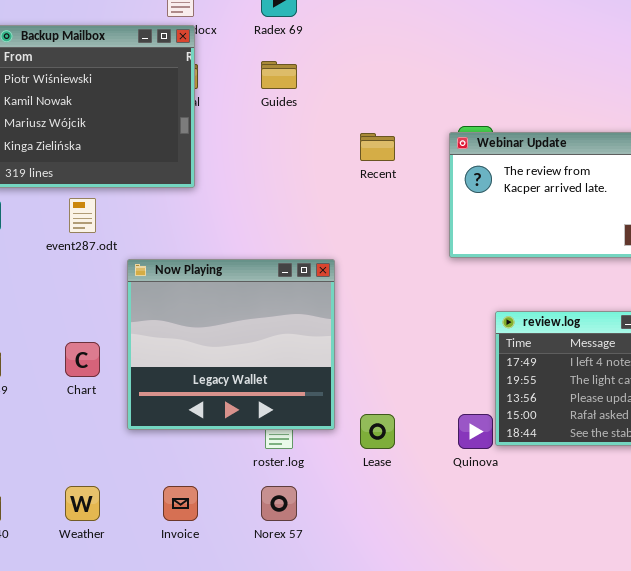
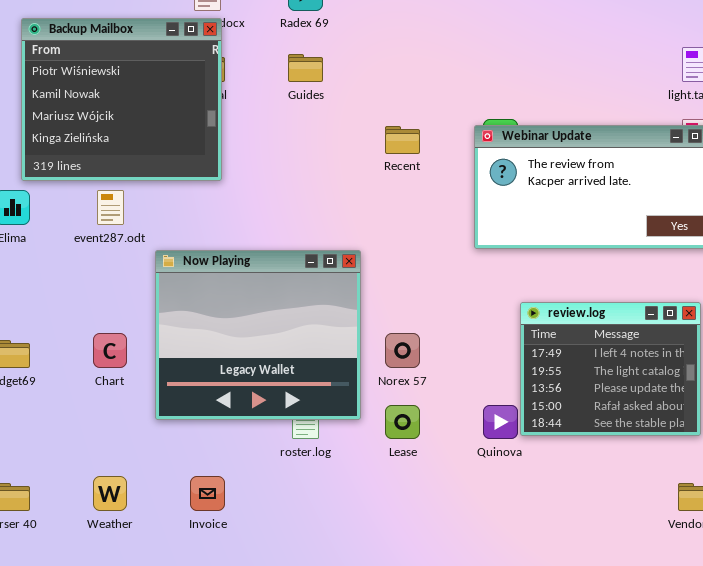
Norex 57: [261,486,297,521] -> [385,333,420,368], moved

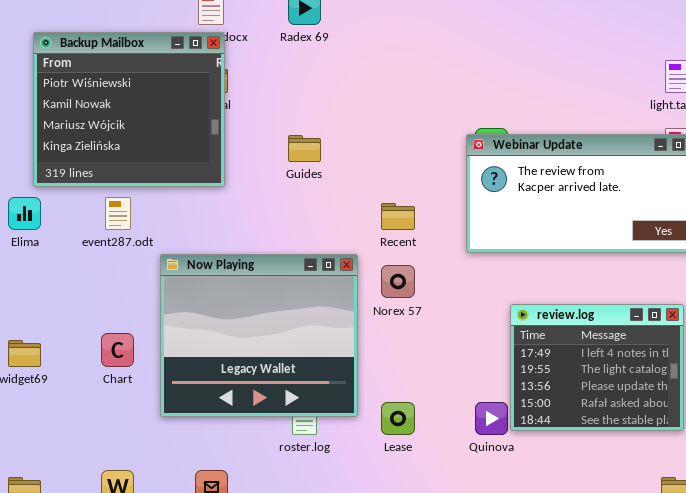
Guides: [288,54,323,82] -> [288,135,321,162], moved
Recent: [385,126,420,154] -> [381,203,415,230], moved
Norex 57: [385,333,420,368] -> [381,265,415,298], moved

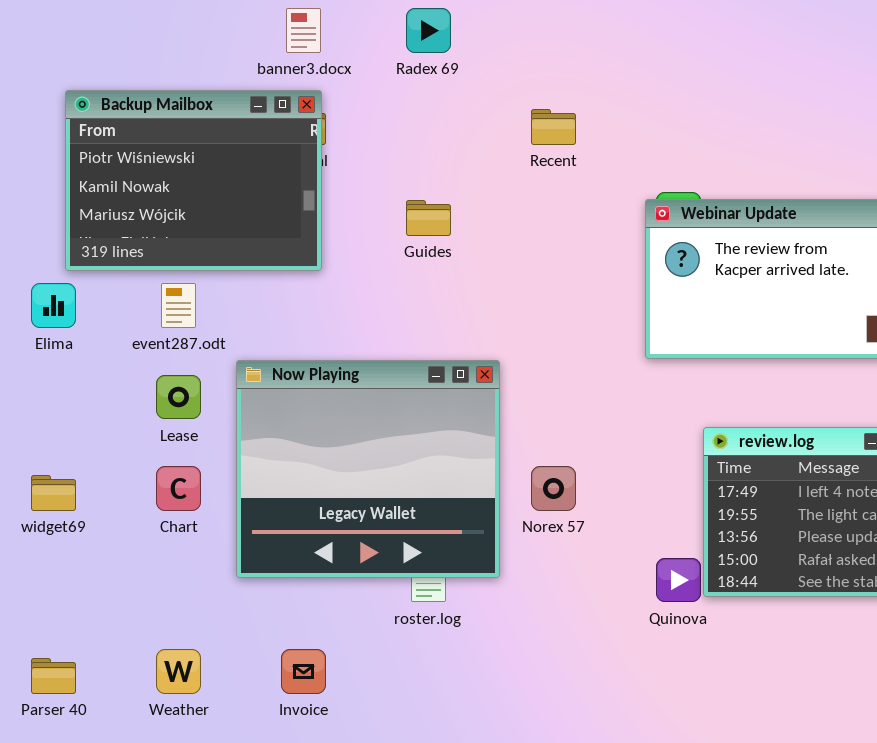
Backup Mailbox: [33,32,225,187] -> [65,90,322,271], resized
Recent: [381,203,415,230] -> [531,109,576,145], moved
Norex 57: [381,265,415,298] -> [531,466,576,511], moved
Lease: [381,402,415,435] -> [156,375,201,419], moved

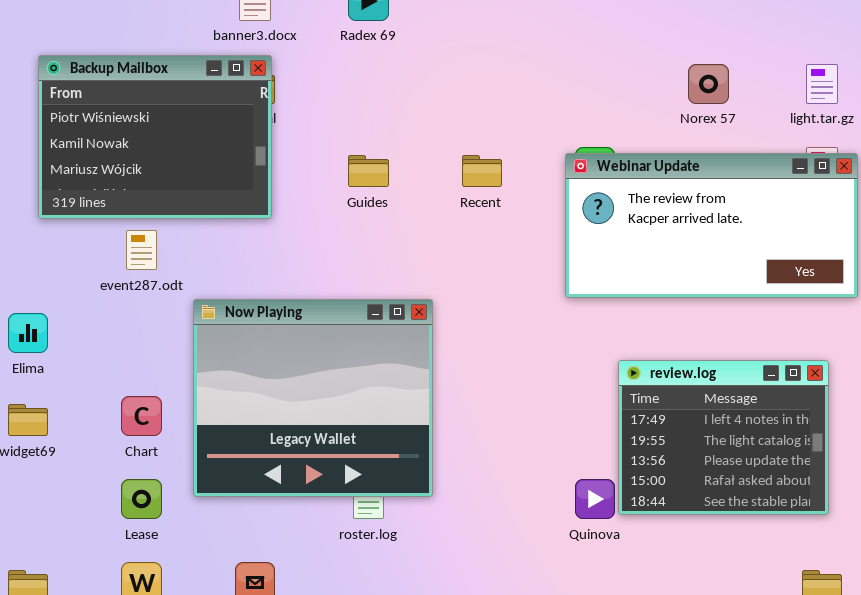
Recent: [531,109,576,145] -> [462,155,502,187], moved
Elima: [31,283,76,328] -> [8,313,48,353], moved
Lease: [156,375,201,419] -> [121,479,162,519], moved
Norex 57: [531,466,576,511] -> [688,64,729,104], moved

